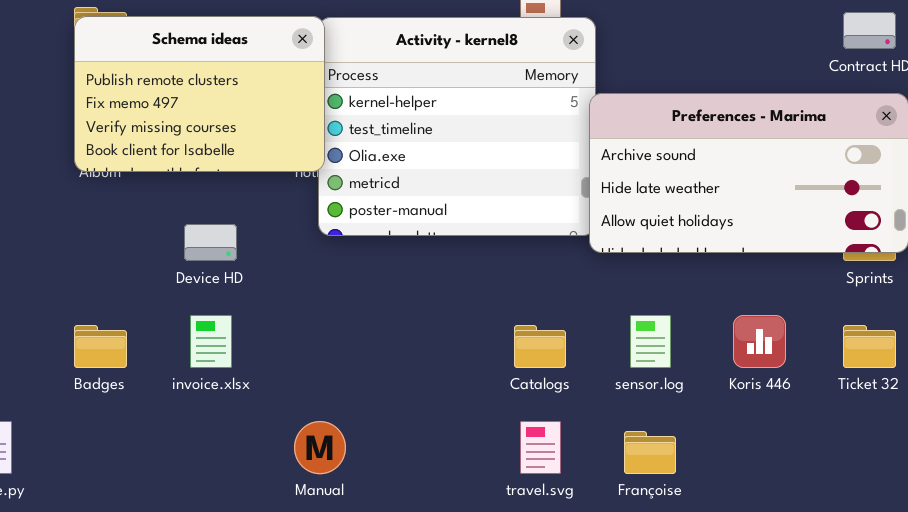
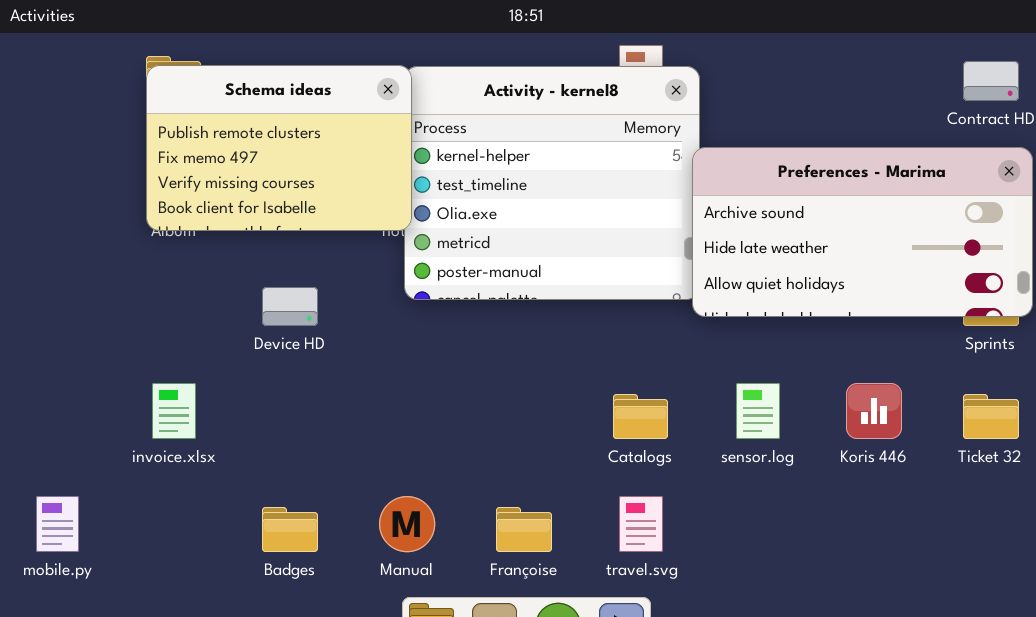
invoice.xlsx: [190,315,232,368] -> [152,383,196,439], moved
Badges: [74,325,127,368] -> [262,507,318,552], moved
Françoise: [624,431,676,474] -> [496,507,552,552], moved

